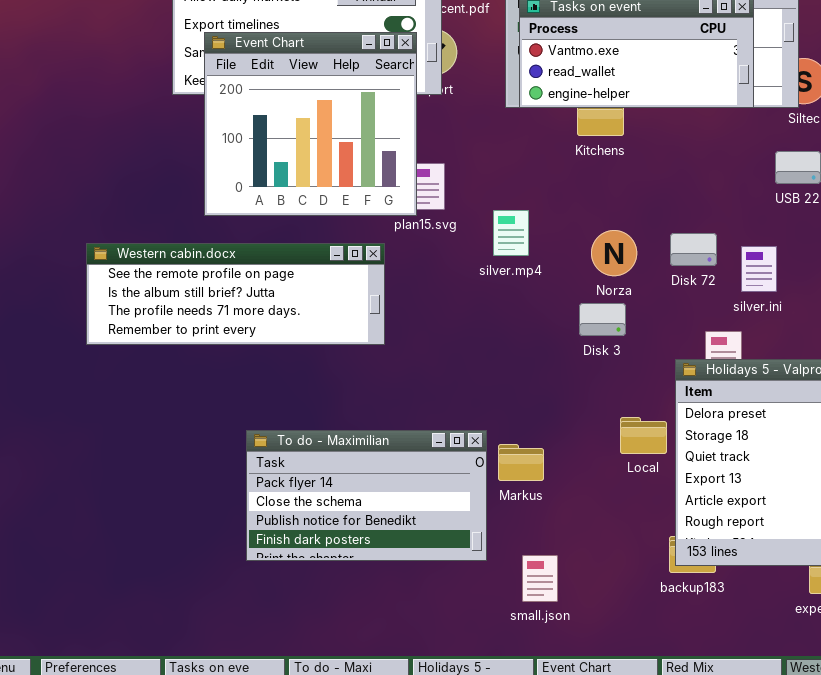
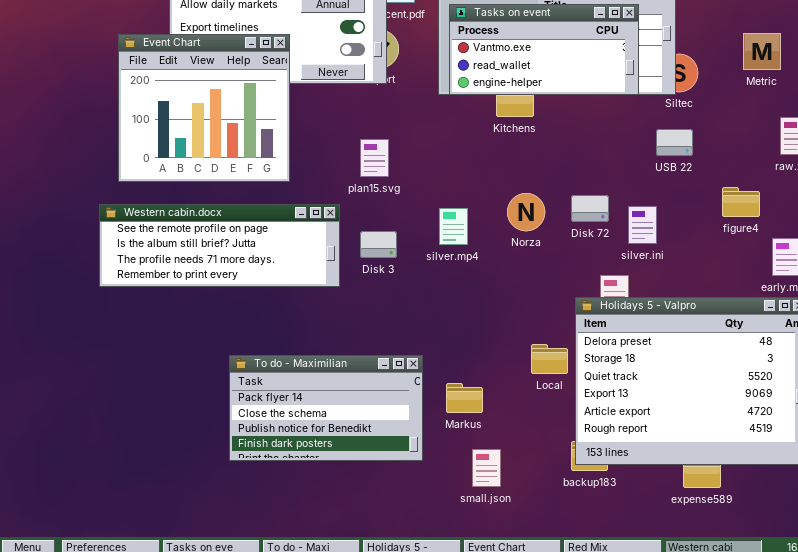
Event Chart: [204,32,417,216] -> [118,34,290,182], moved
silver.mp4: [493,210,529,256] -> [439,208,468,245], moved
Disk 3: [579,303,626,336] -> [360,231,397,258], moved
Markus: [498,444,544,481] -> [446,383,483,413], moved
small.json: [522,555,558,602] -> [472,449,501,487], moved

